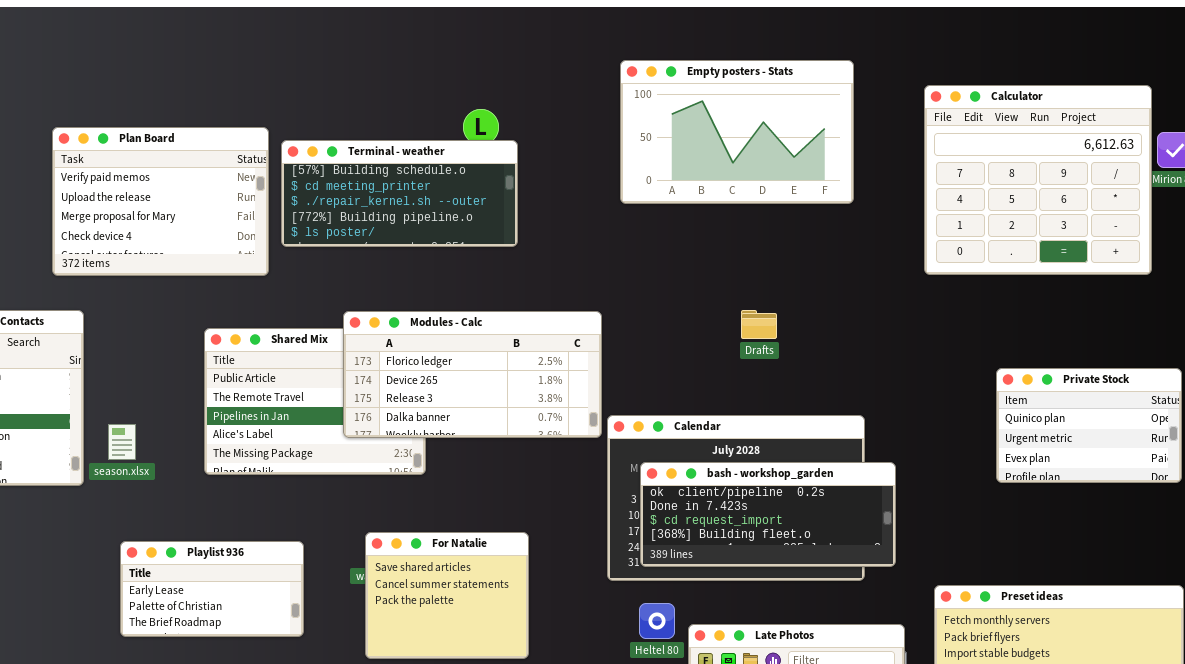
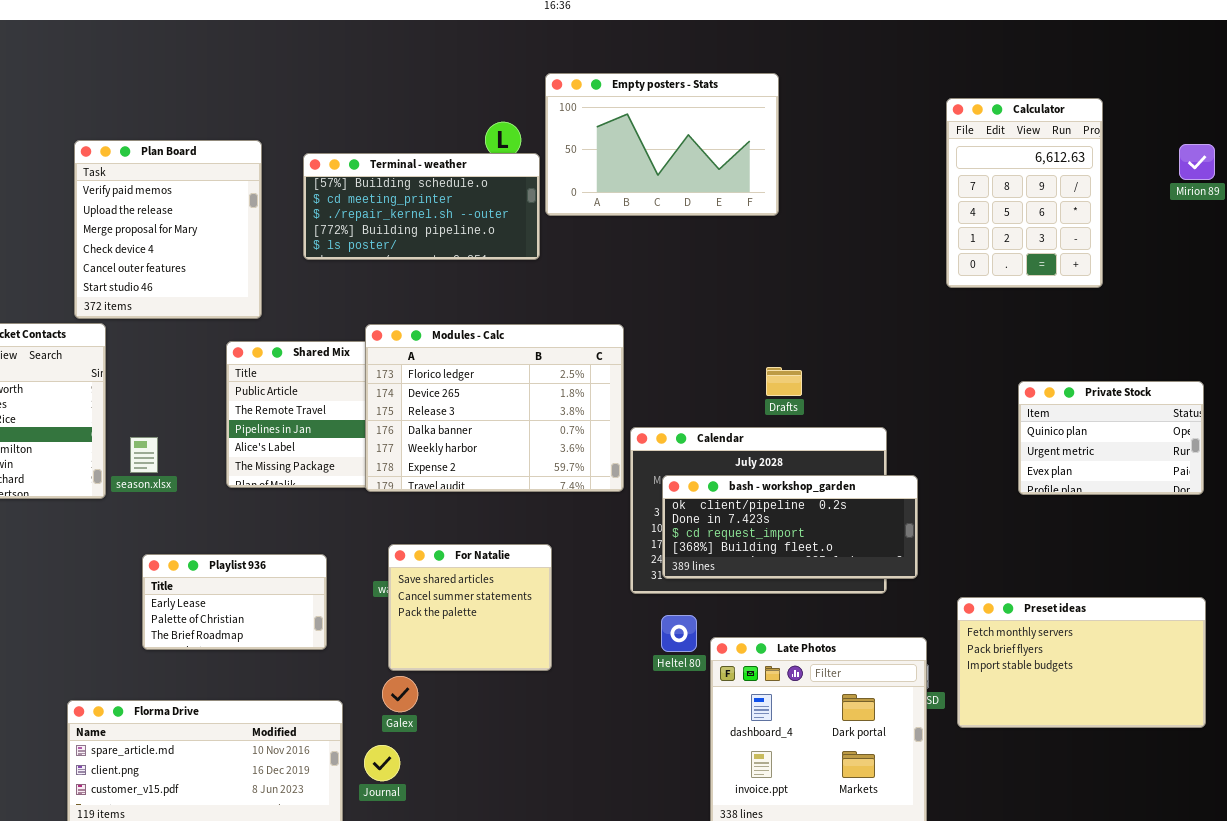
Empty posters - Stats: [620,60,854,204] -> [545,73,779,216], moved
Calculator: [924,85,1152,275] -> [946,98,1103,288], resized
Plan Board: [52,127,269,276] -> [74,140,262,319], resized
Drafts: [741,310,777,339] -> [766,367,802,396], moved
Modules - Calc: [343,311,602,438] -> [365,324,624,492], resized

